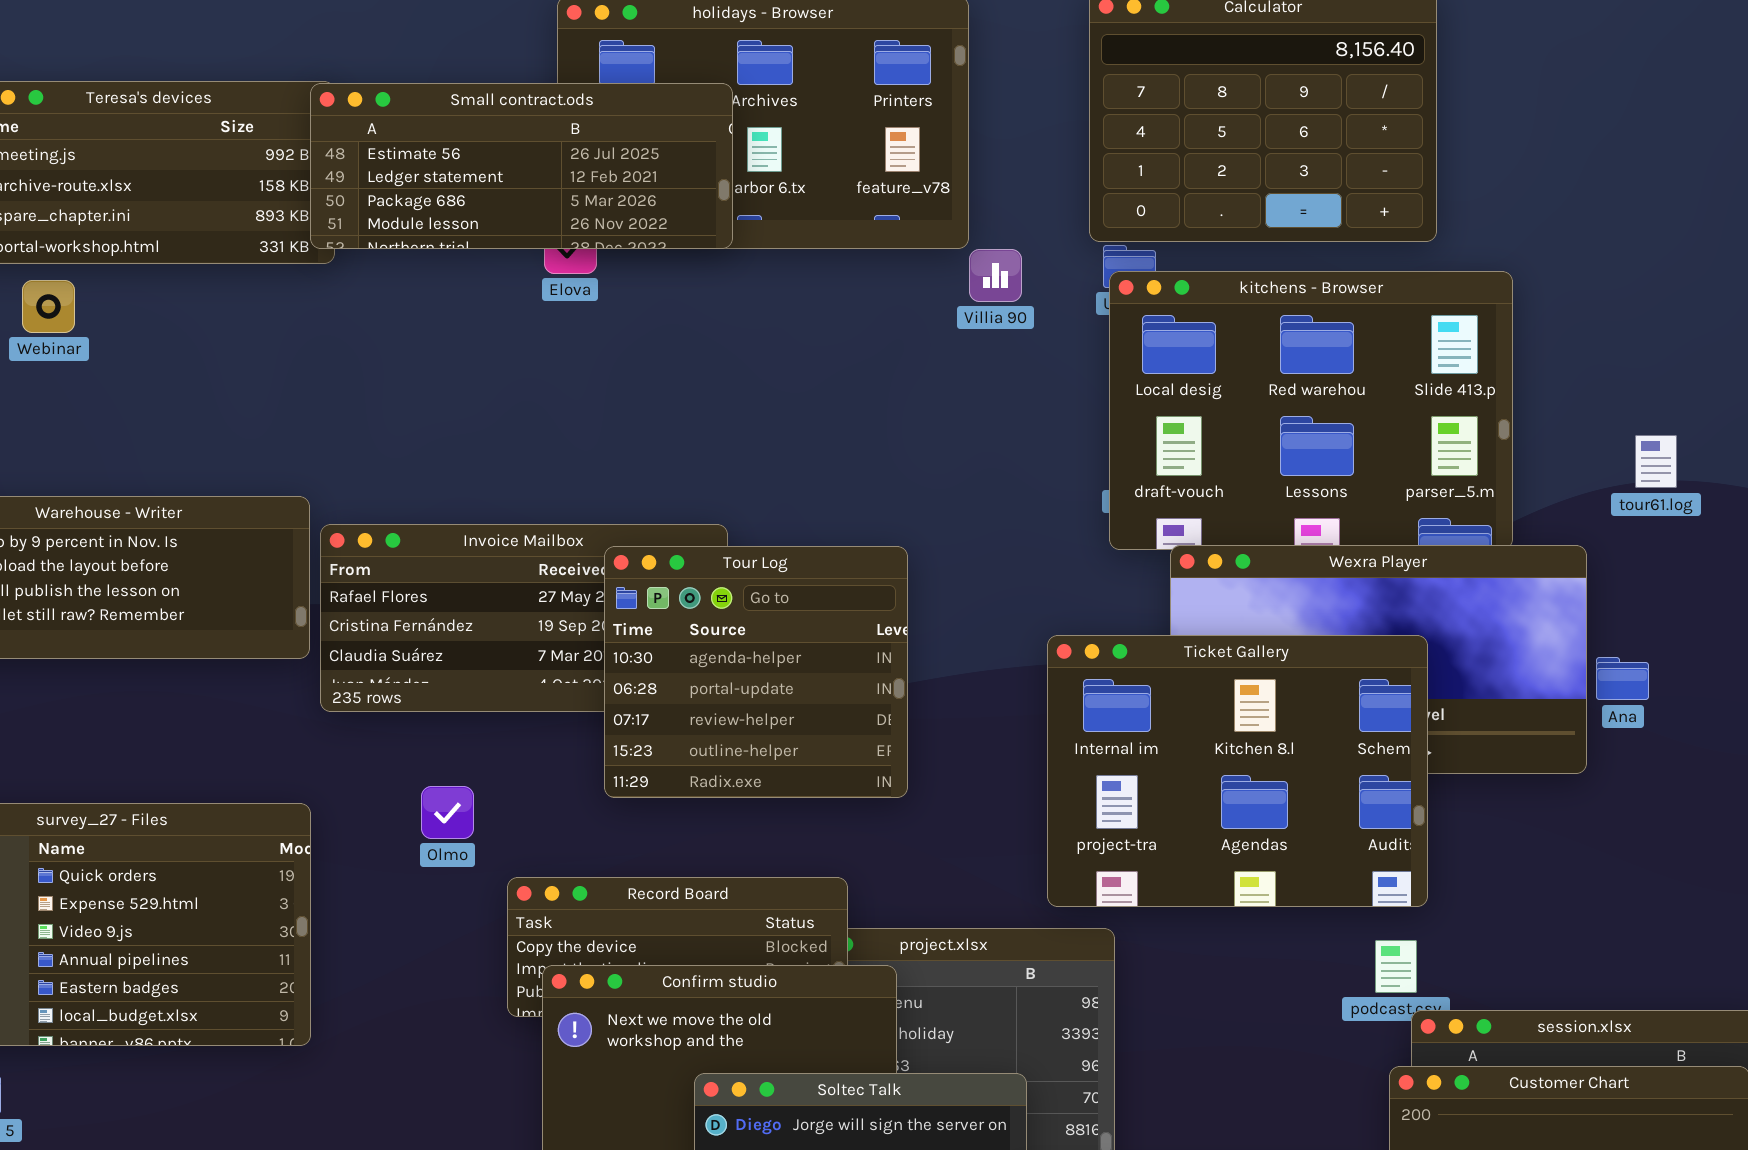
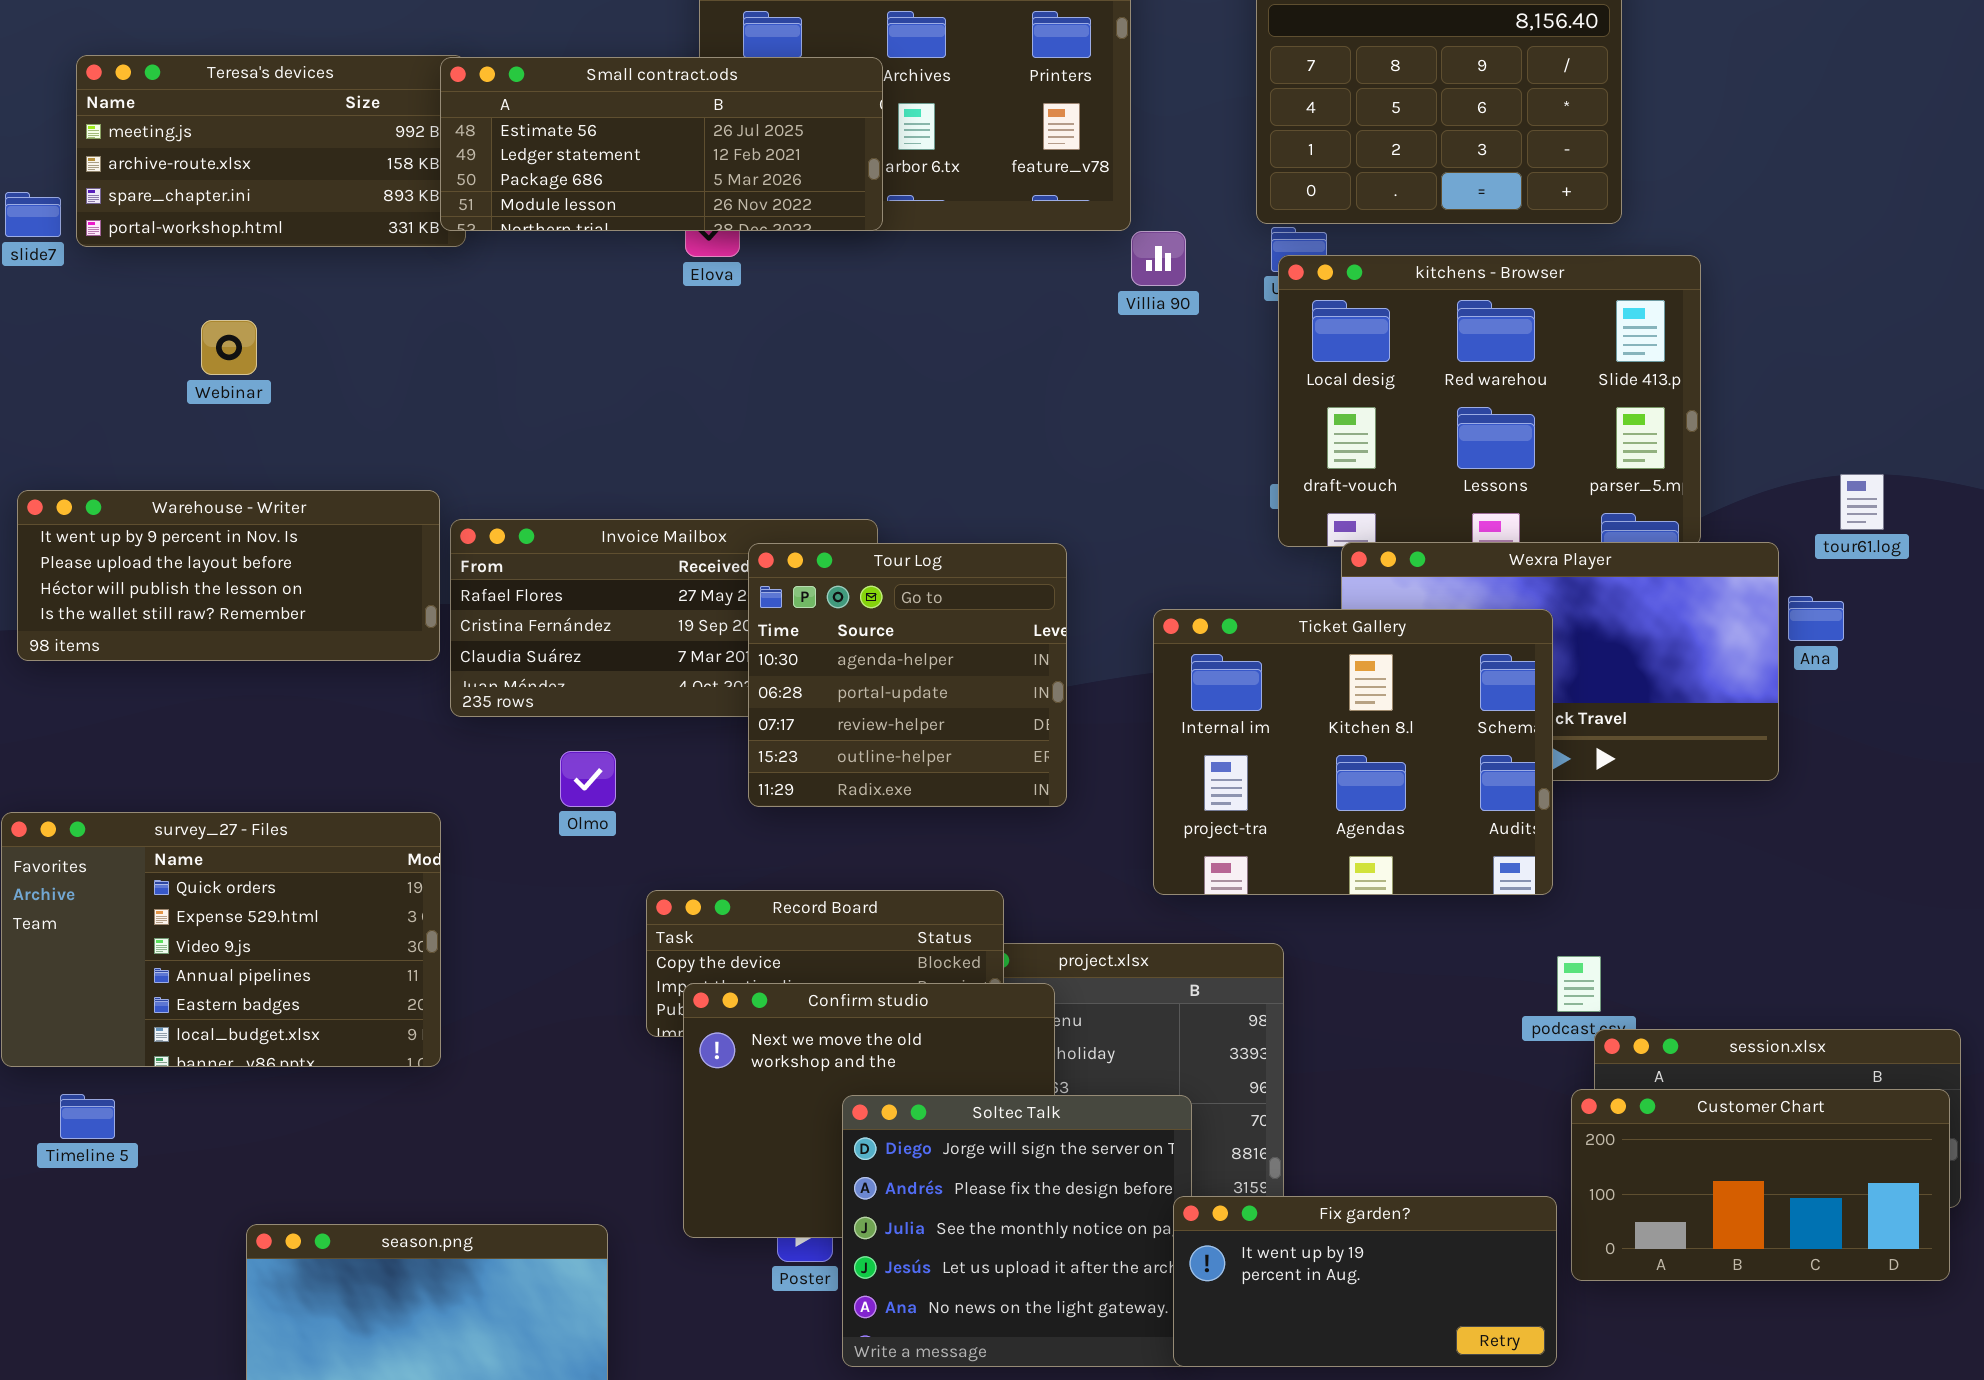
Webinar: [22,280,75,333] -> [201,320,257,375], moved
tour61.log: [1635,435,1677,488] -> [1840,474,1884,530], moved
Ticket Gallery: [1047,635,1428,907] -> [1153,609,1553,895], moved
Ana: [1596,657,1649,700] -> [1788,596,1844,641], moved
Olmo: [421,786,474,839] -> [560,751,616,807], moved

